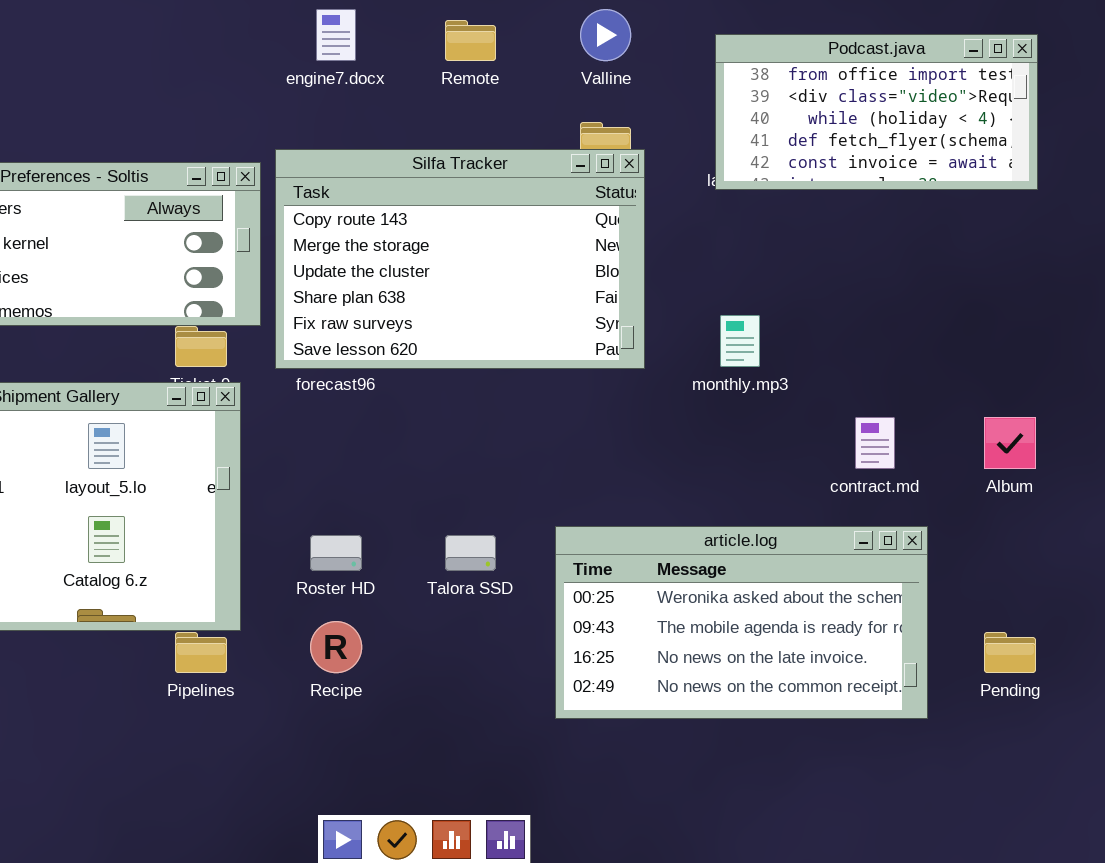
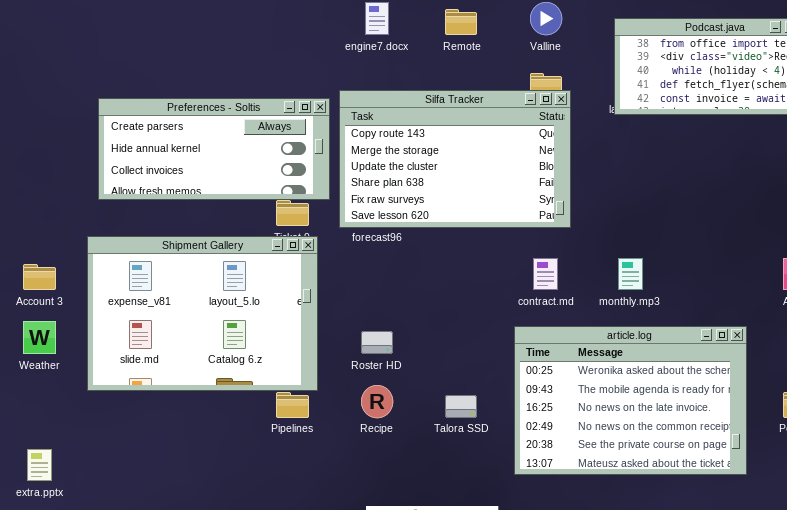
monthly.mp3: [720,315,760,367] -> [618,258,643,290], moved
contract.md: [855,417,895,469] -> [533,258,558,290], moved
article.log: [555,526,928,719] -> [514,326,747,475], resized
Talora SSD: [445,535,496,571] -> [445,395,477,418], moved

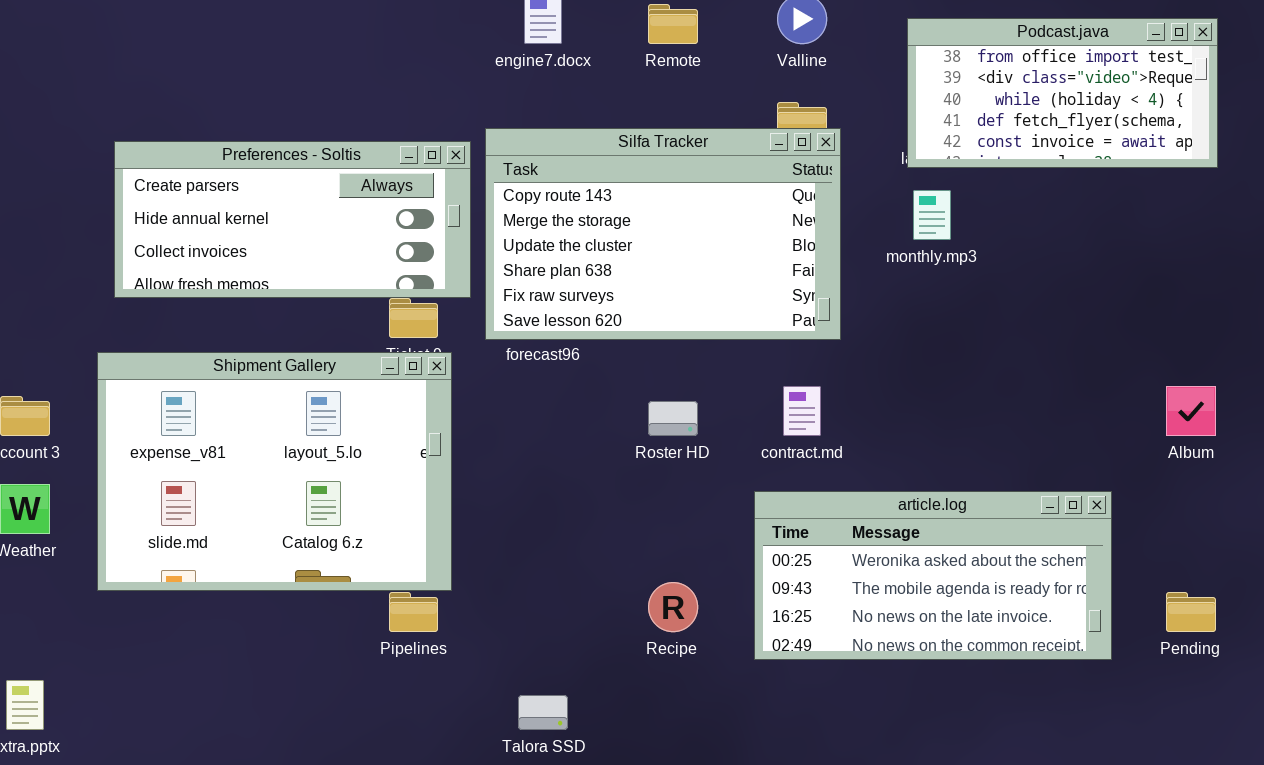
monthly.mp3: [618,258,643,290] -> [913,190,951,240], moved
article.log: [514,326,747,475] -> [754,491,1112,660], resized
Roster HD: [361,331,393,354] -> [648,401,698,436], moved
Recipe: [361,385,393,418] -> [648,582,698,632], moved
Talora SSD: [445,395,477,418] -> [518,695,568,730], moved

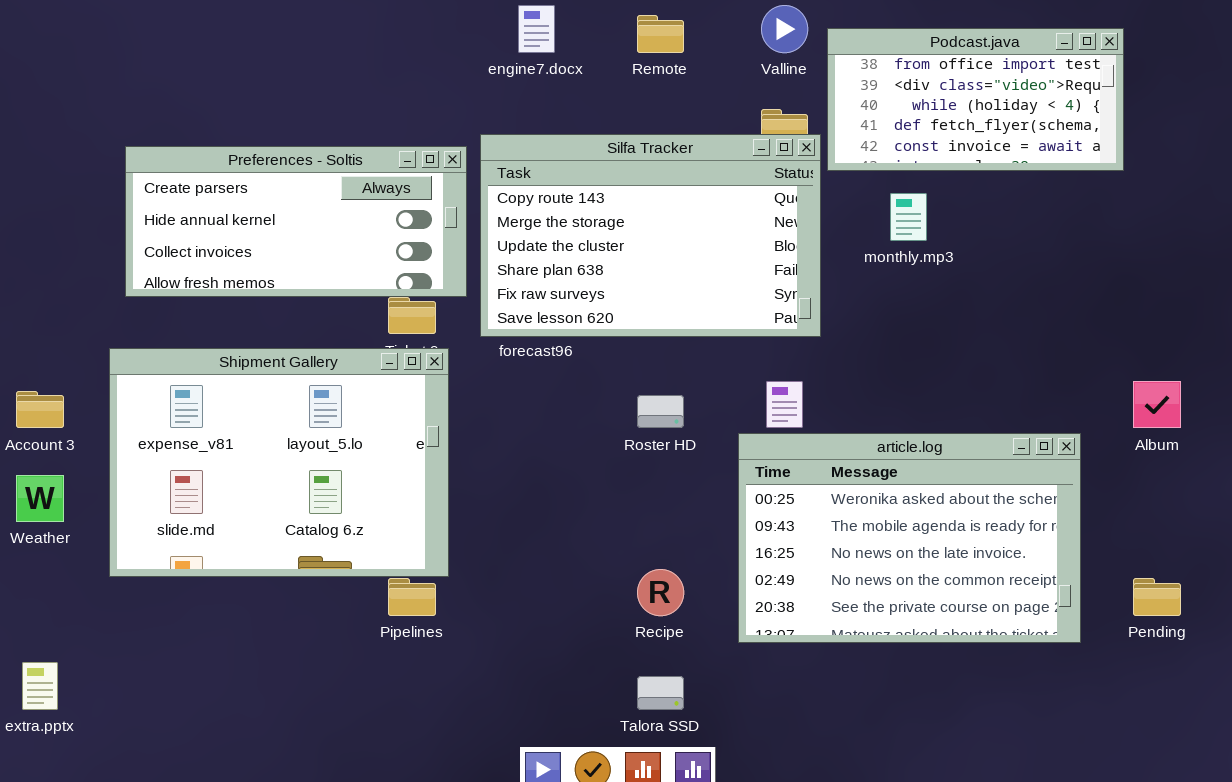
Podcast.java: [907,18,1218,168] -> [827,28,1124,171], moved
article.log: [754,491,1112,660] -> [738,433,1081,643], resized
Talora SSD: [518,695,568,730] -> [637,676,684,710], moved

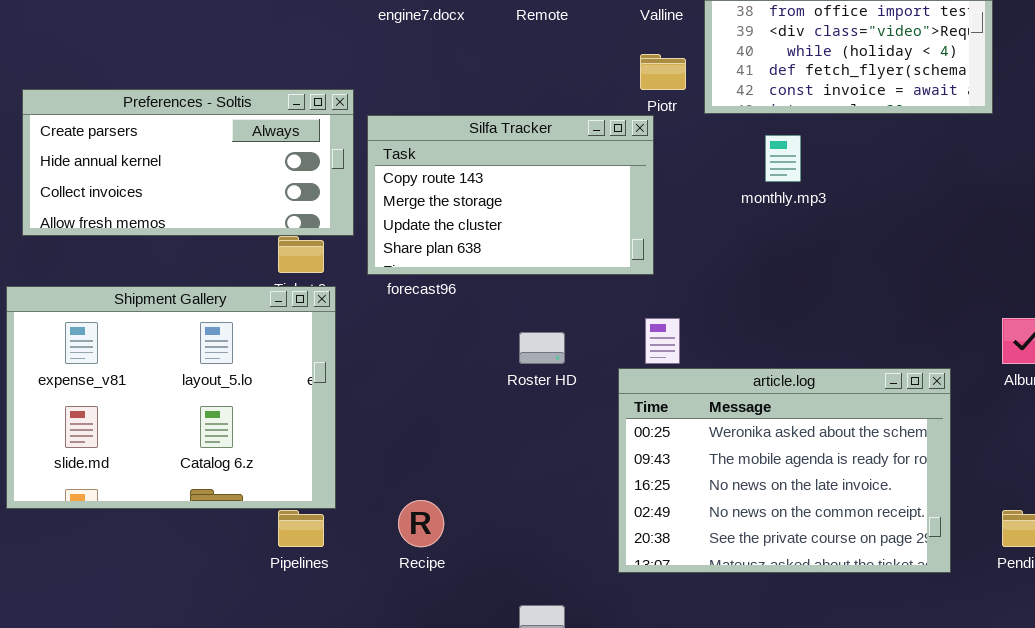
Silfa Tracker: [480,134,821,337] -> [367,115,654,275], resized
Recipe: [637,569,684,616] -> [398,500,444,547], moved

